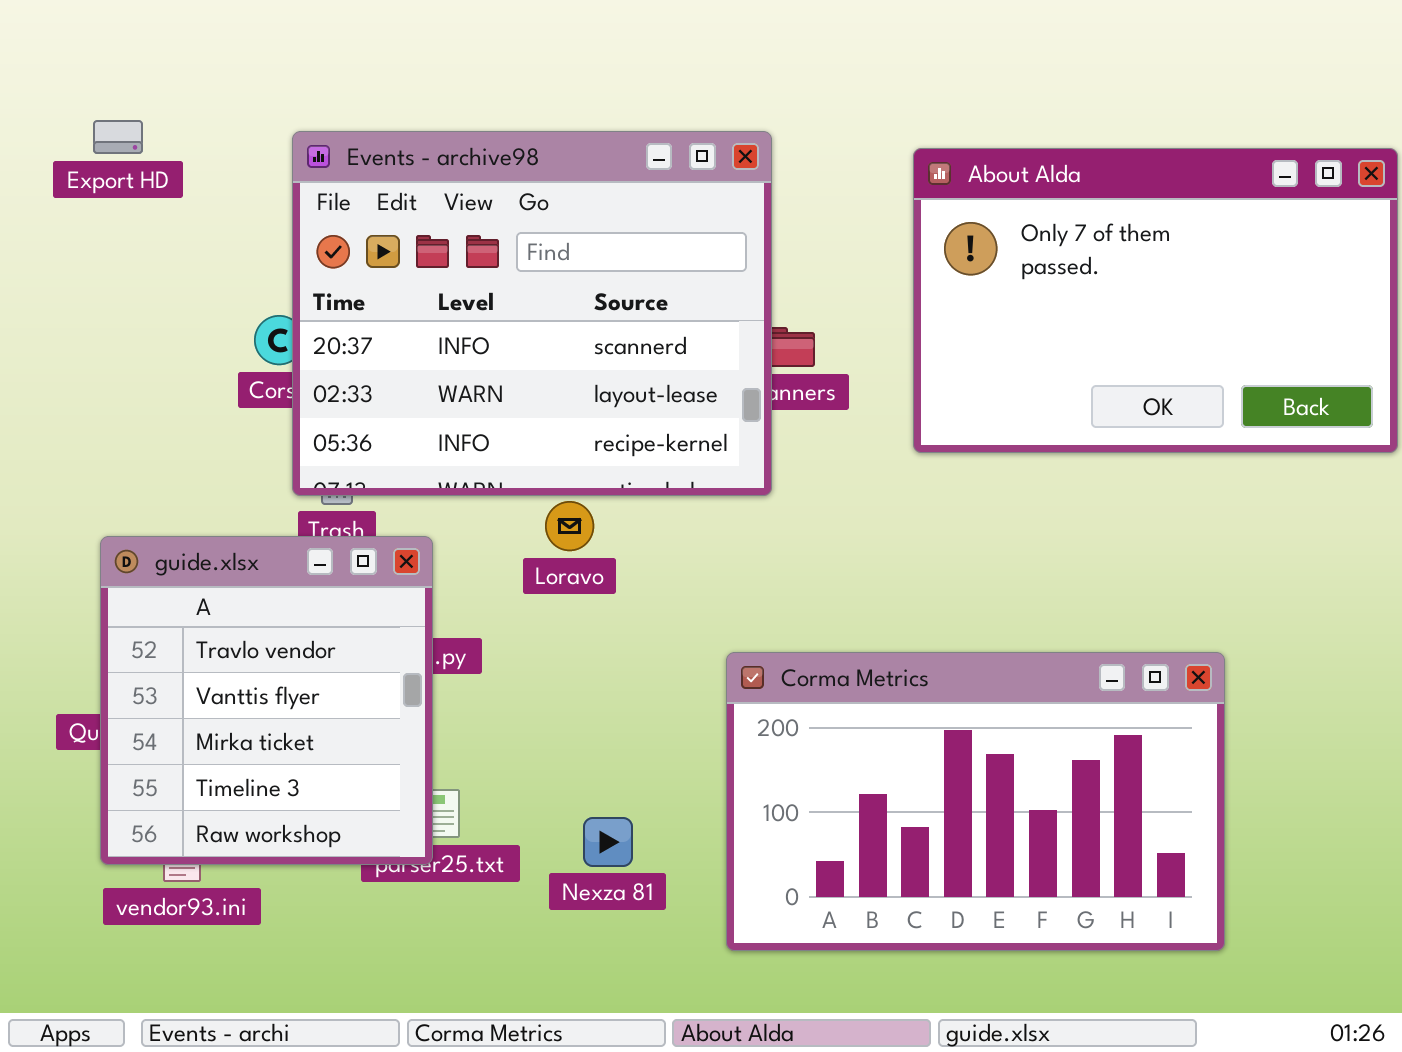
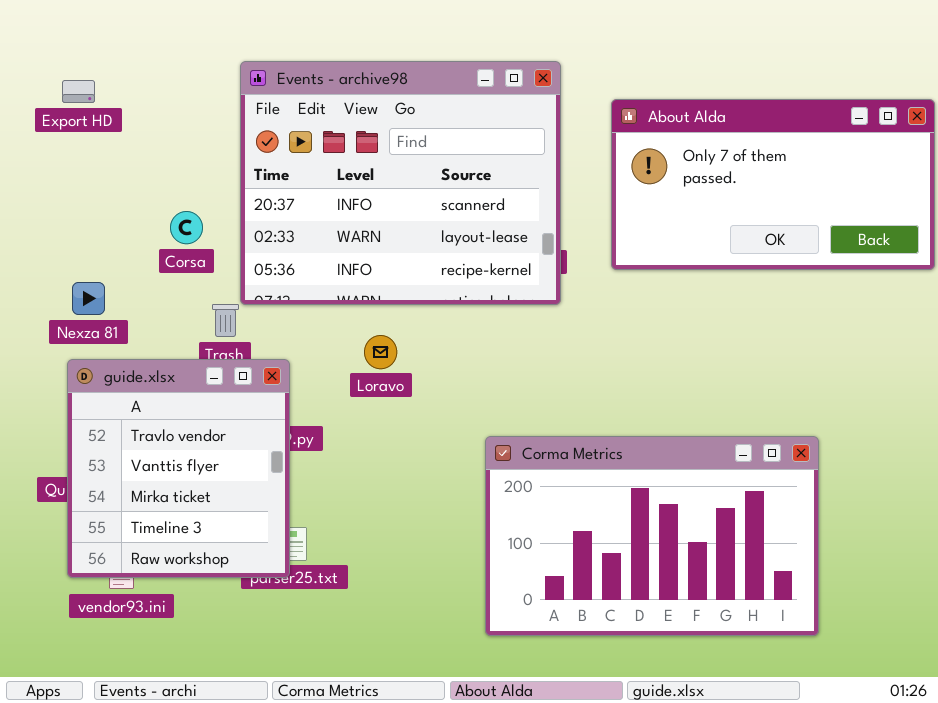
Events - archive98: [292,131,772,496] -> [240,61,561,305], moved
About Alda: [913,148,1398,453] -> [611,99,935,270], resized
Nexza 81: [583,817,633,867] -> [72,282,105,315], moved

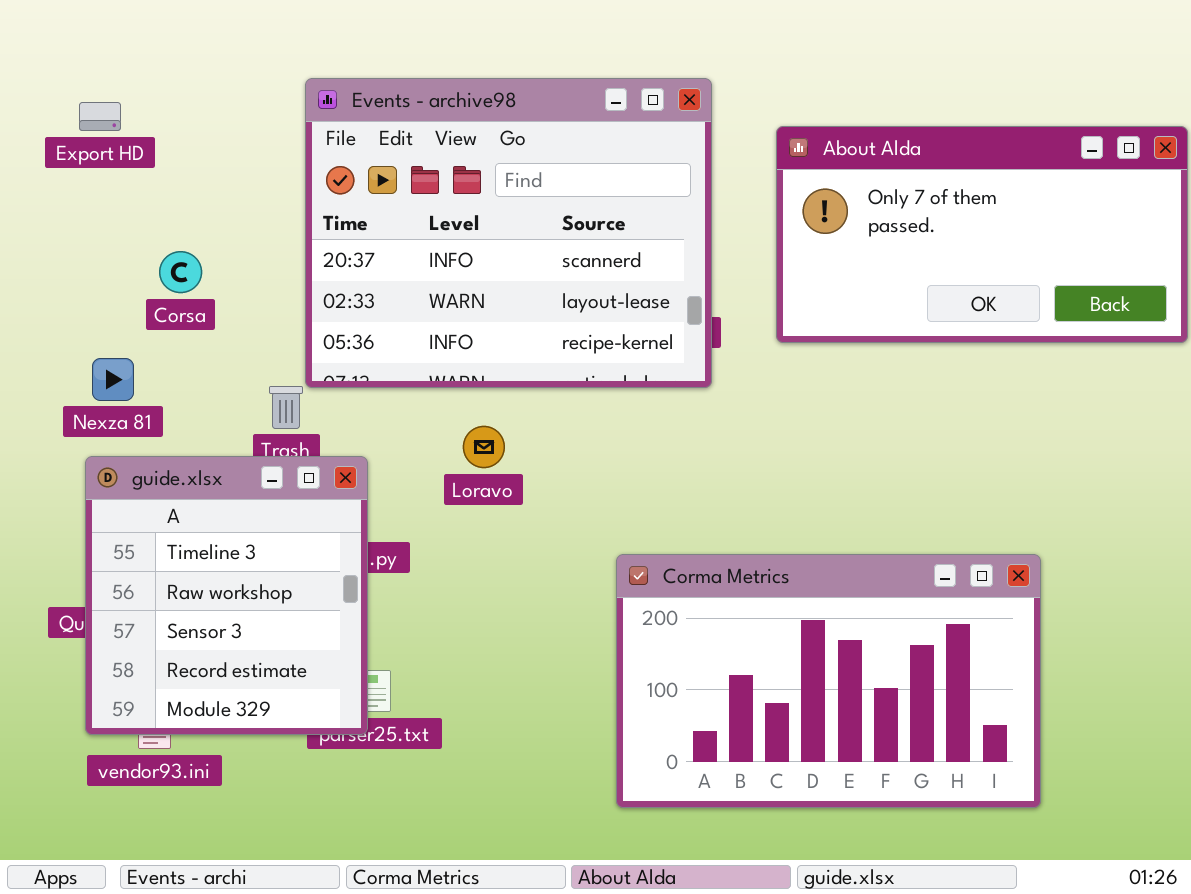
Corsa: [170,211,203,244] -> [159,251,202,293], moved
guide.xlsx: [67,359,290,578] -> [85,456,368,735], scrolled down 3 rows

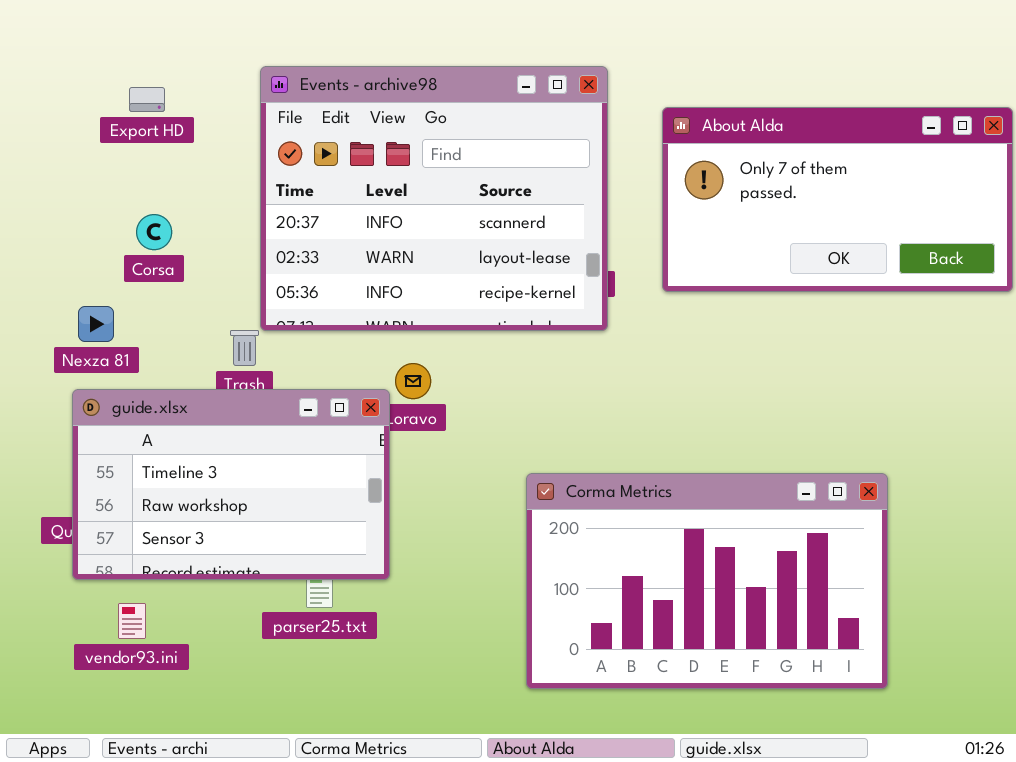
Export HD: [79,102,121,131] -> [129,87,165,112], moved
guide.xlsx: [85,456,368,735] -> [72,389,390,580], resized

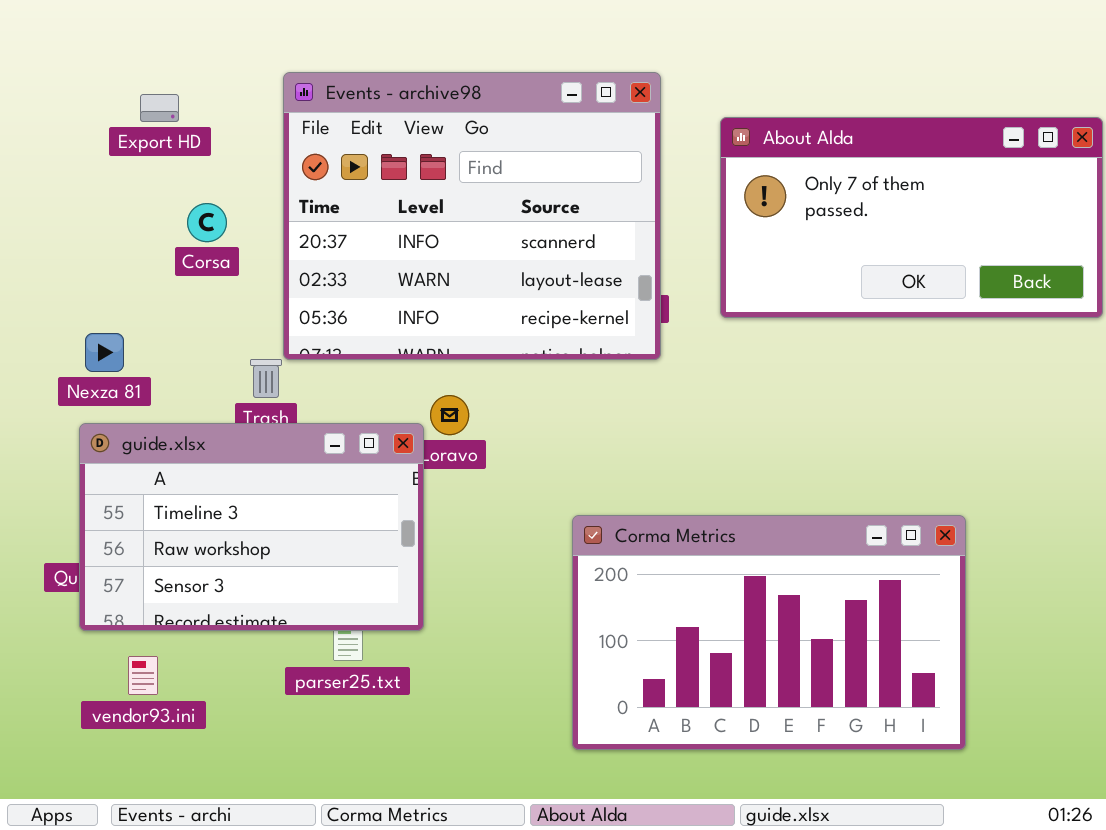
Corsa: [136,214,172,250] -> [187,203,227,242], moved

